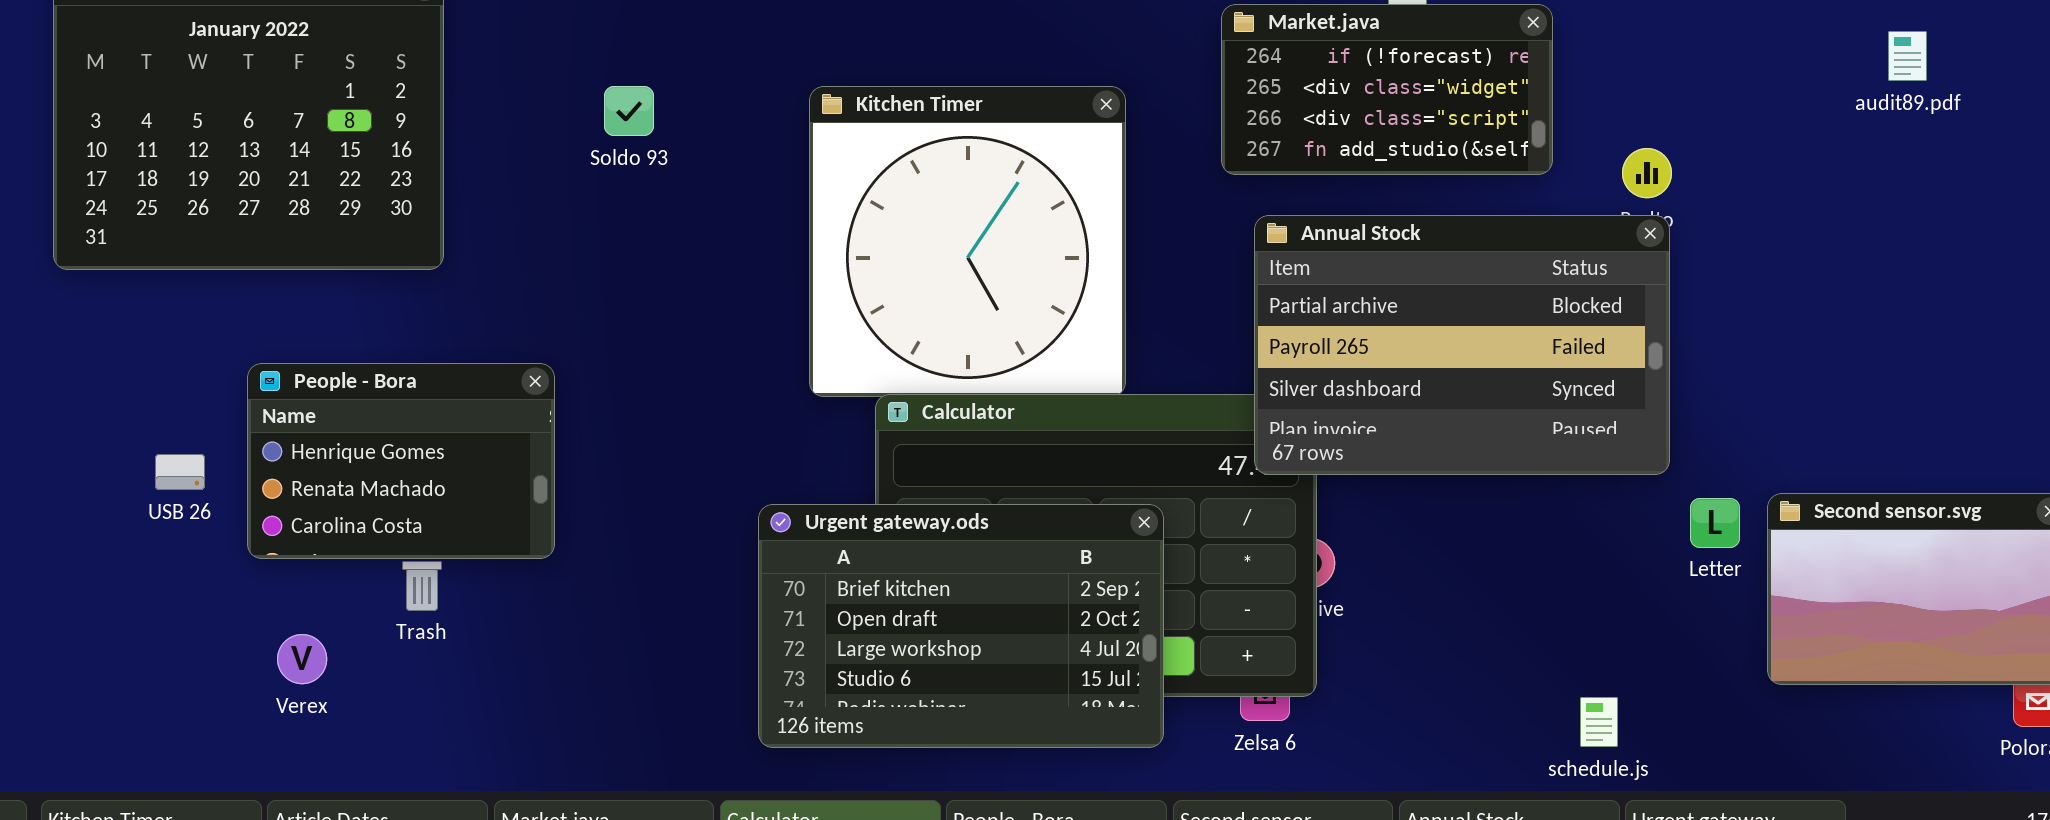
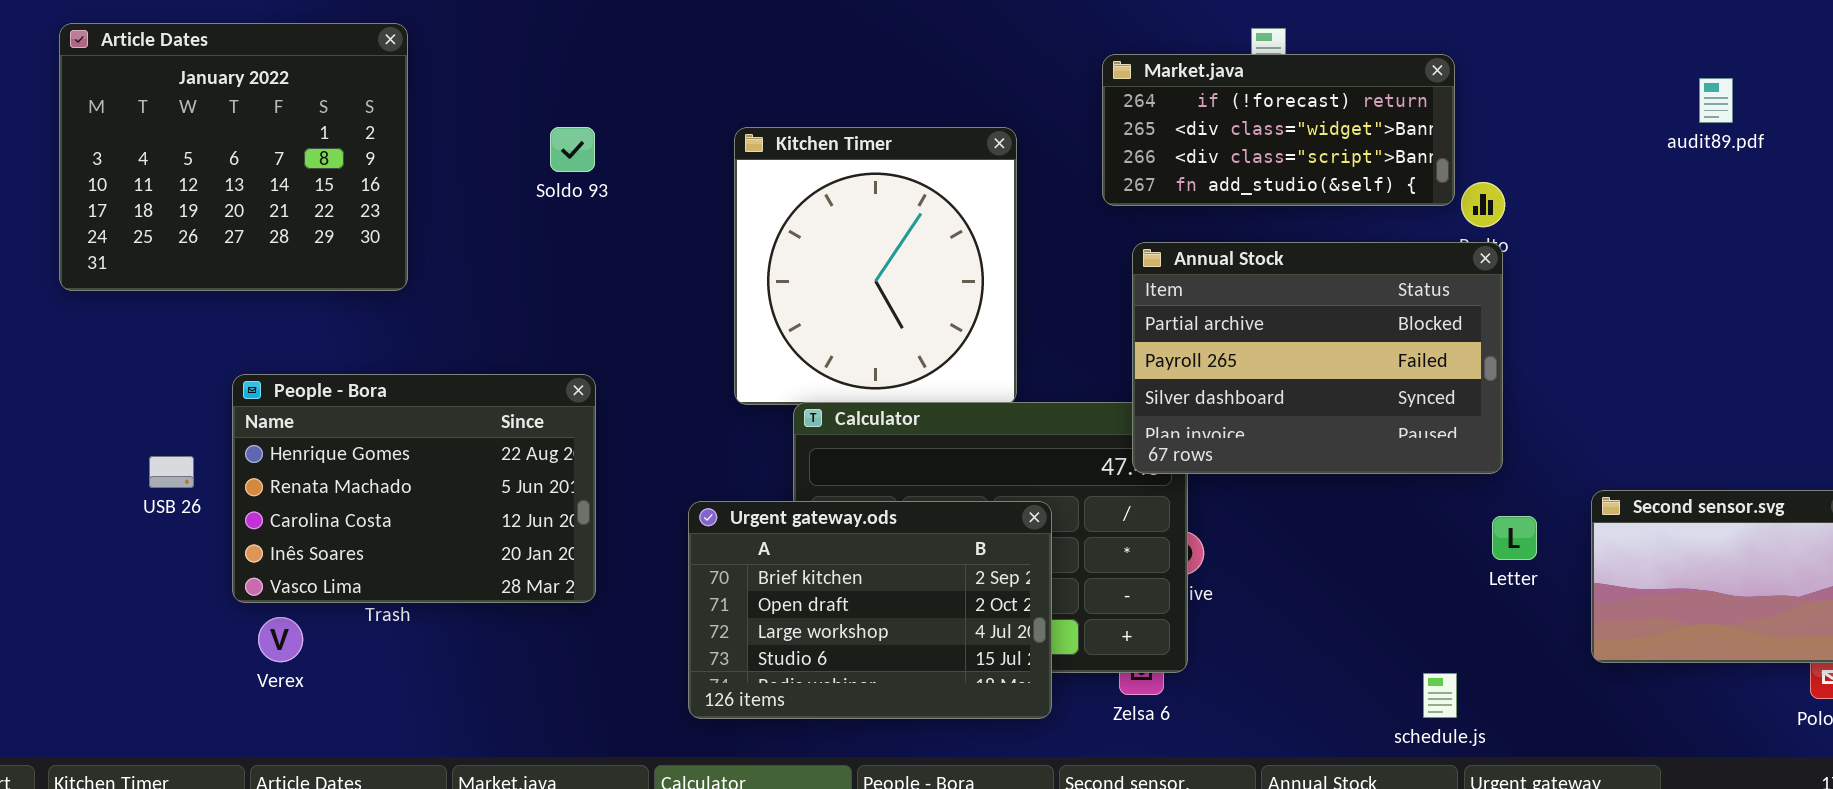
Market.java: [1221,4,1553,175] -> [1102,54,1455,206], resized
People - Bora: [247,363,555,559] -> [232,374,596,603], resized
Letter: [1690,498,1740,548] -> [1492,516,1537,560], moved

